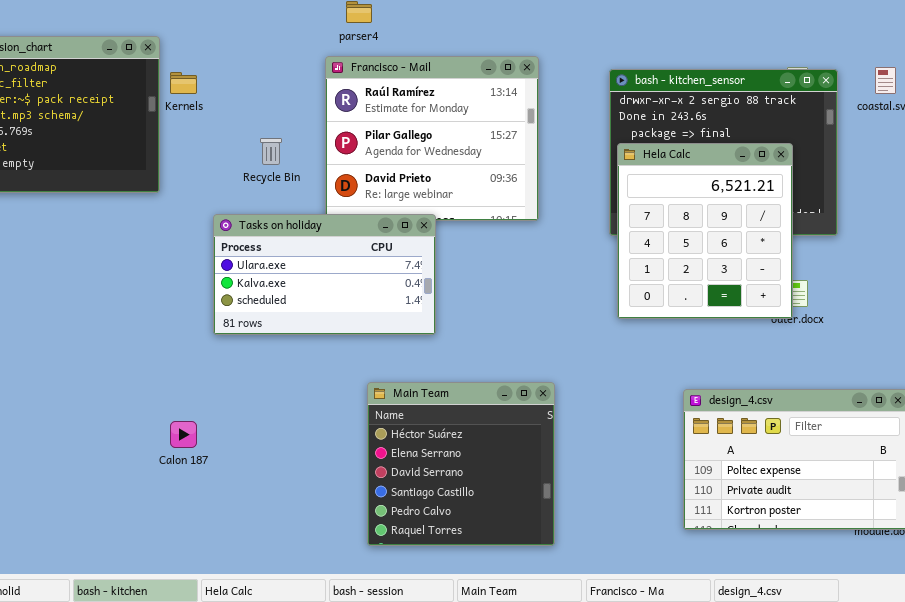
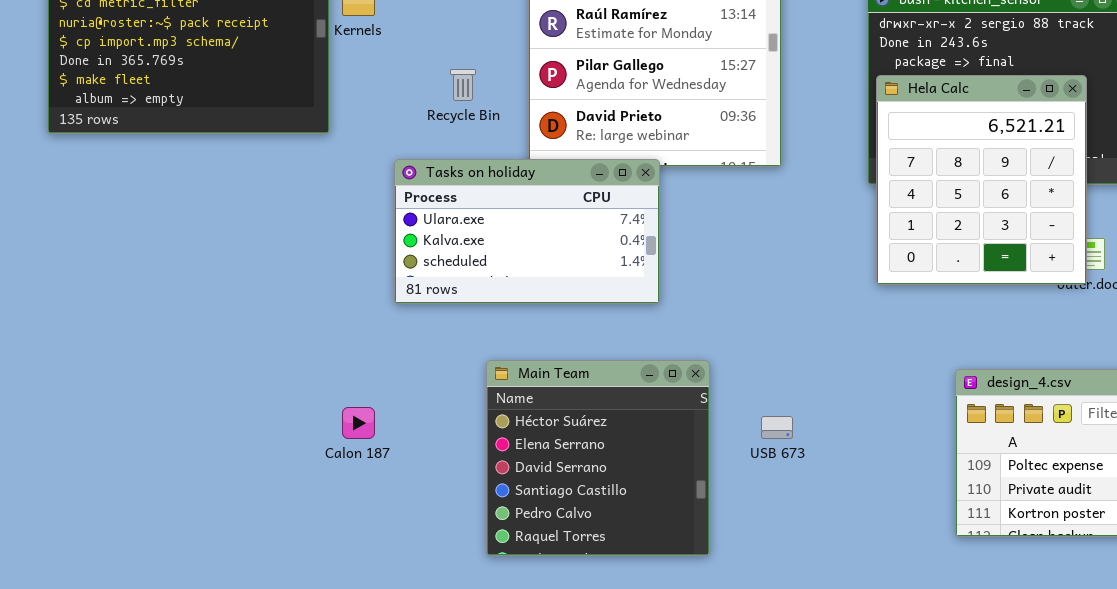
Main Team: [367,382,555,546] -> [486,360,710,556], moved

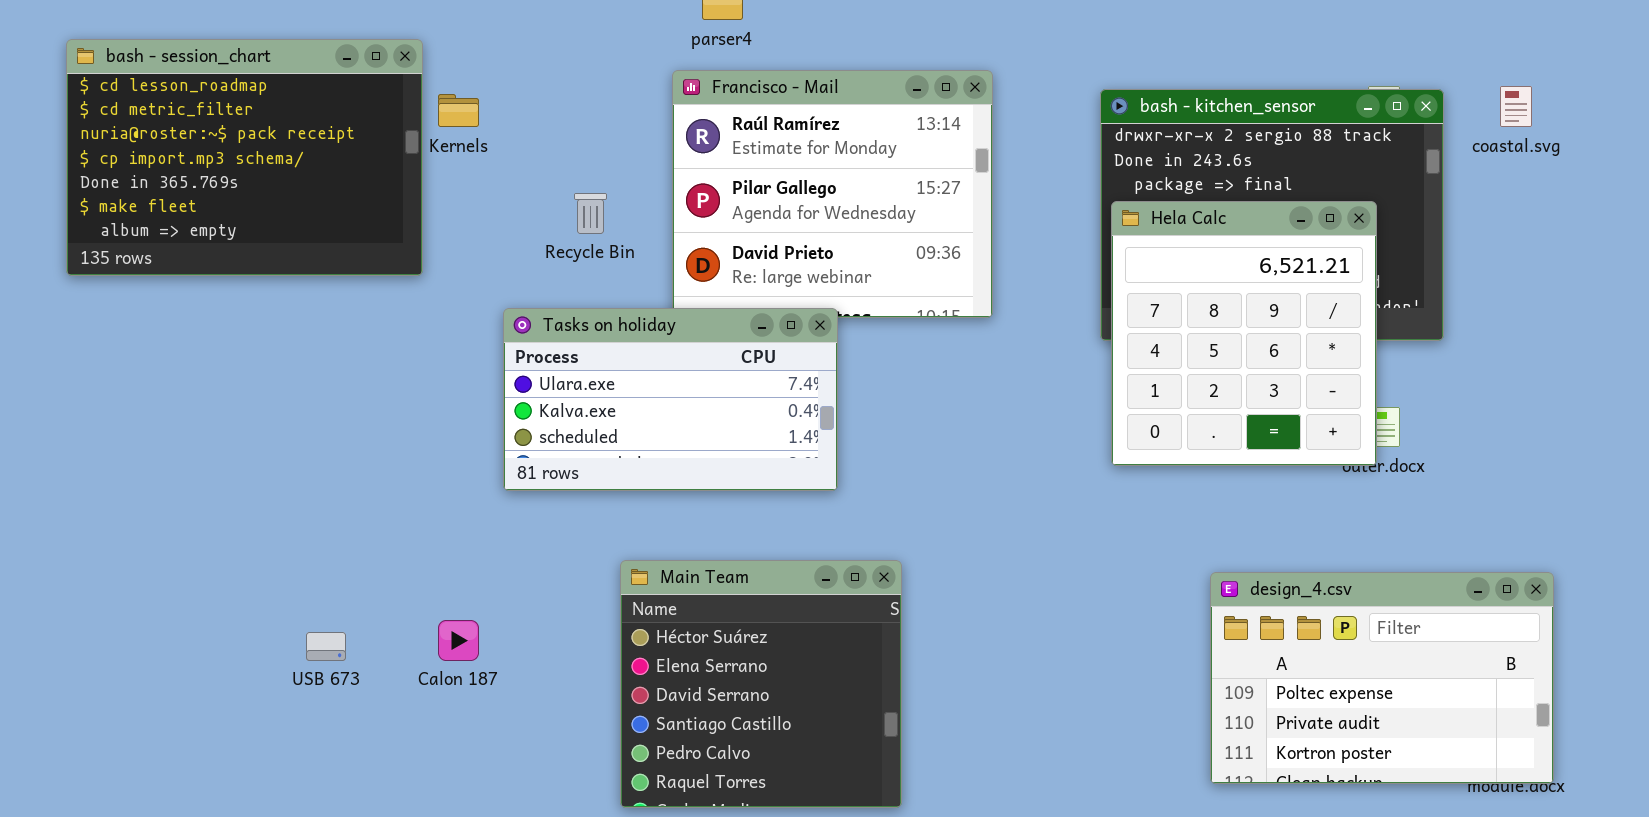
USB 673: [761,416,793,439] -> [306,632,346,661], moved

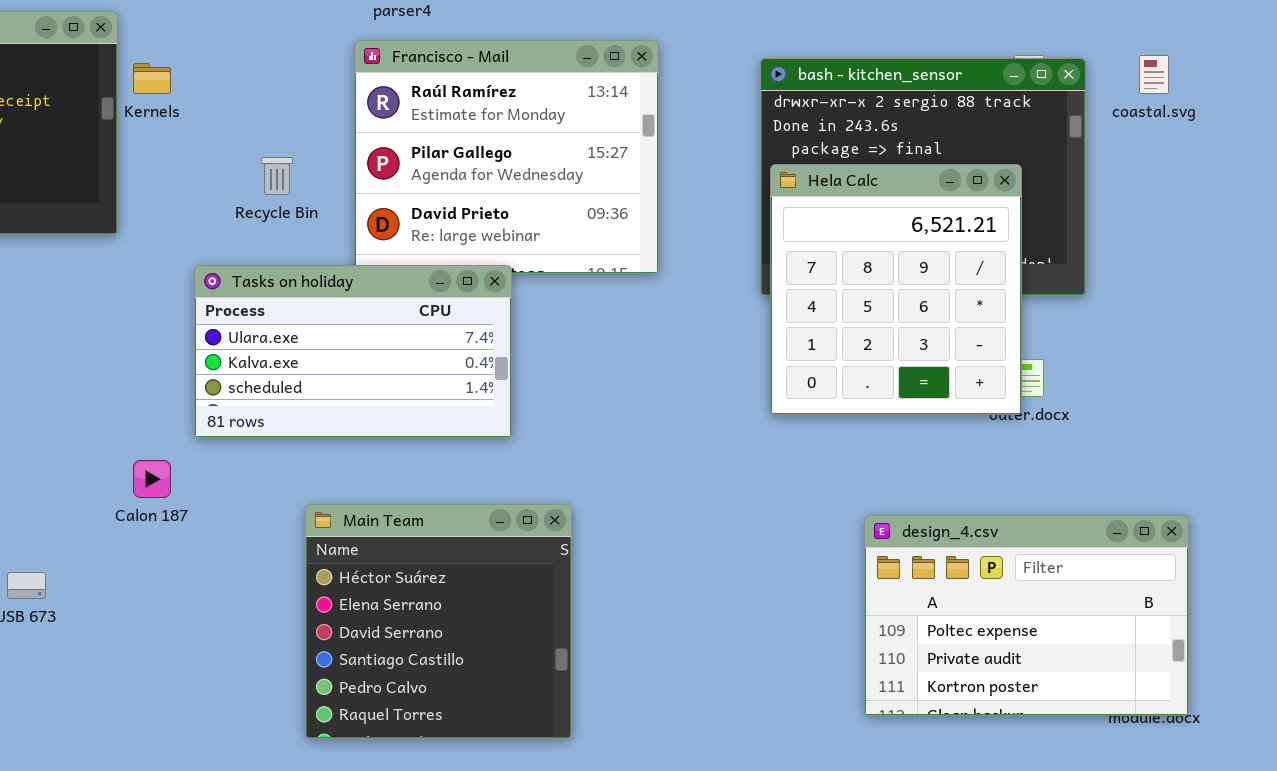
Calon 187: [438,620,479,661] -> [133,460,171,498], moved

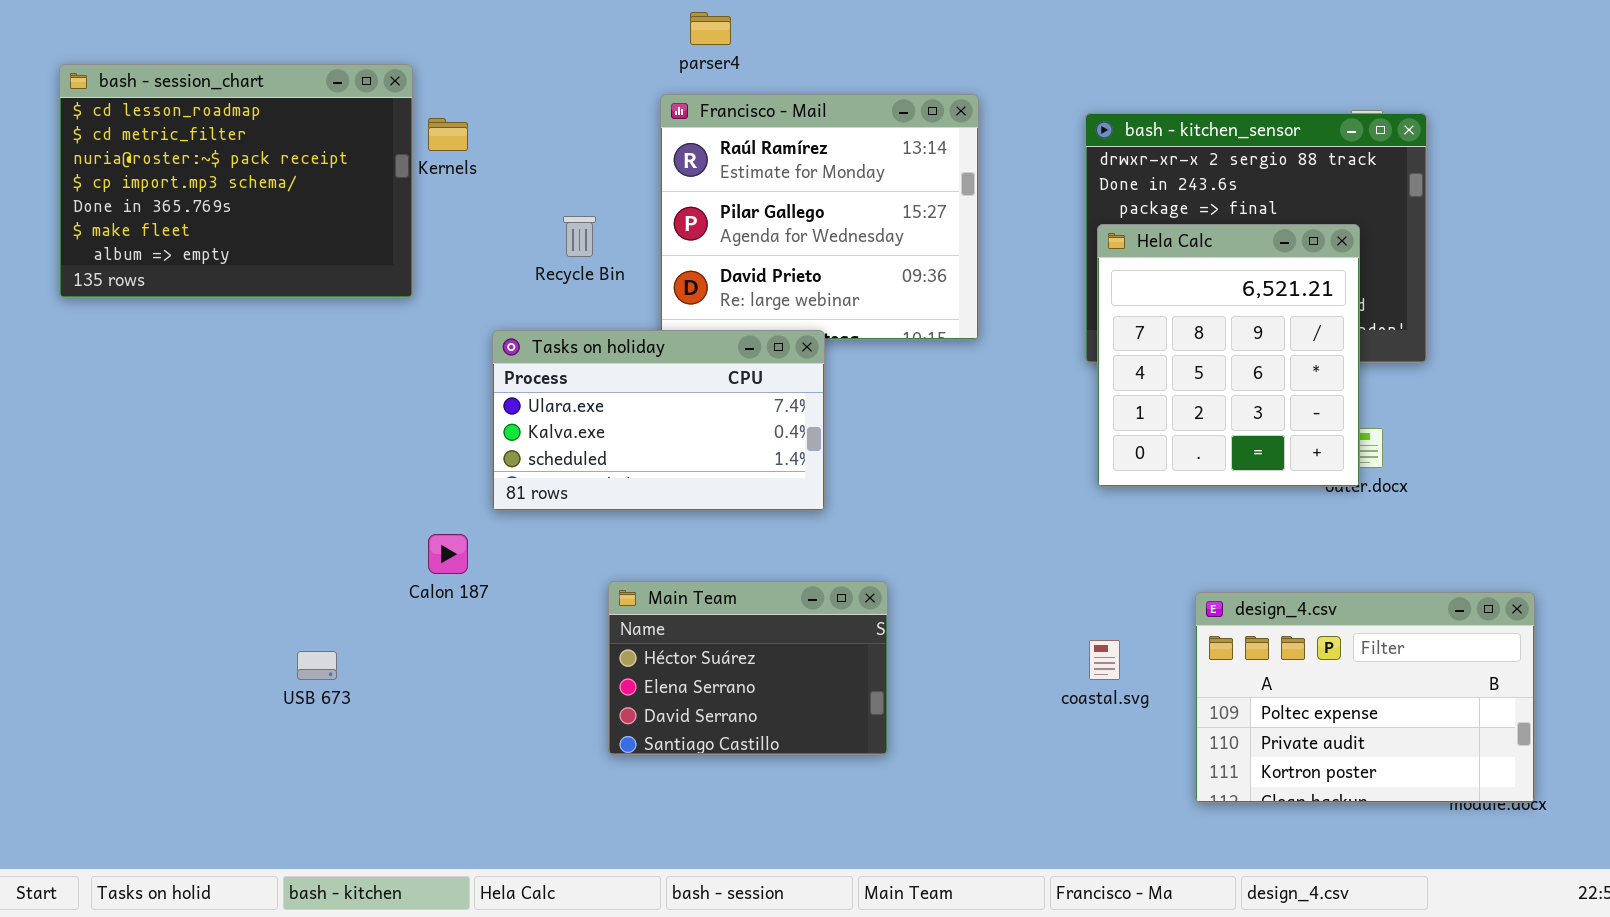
coastal.svg: [1139,55,1169,94] -> [1089,640,1120,680], moved
Main Team: [305,504,572,739] -> [608,581,888,755], resized

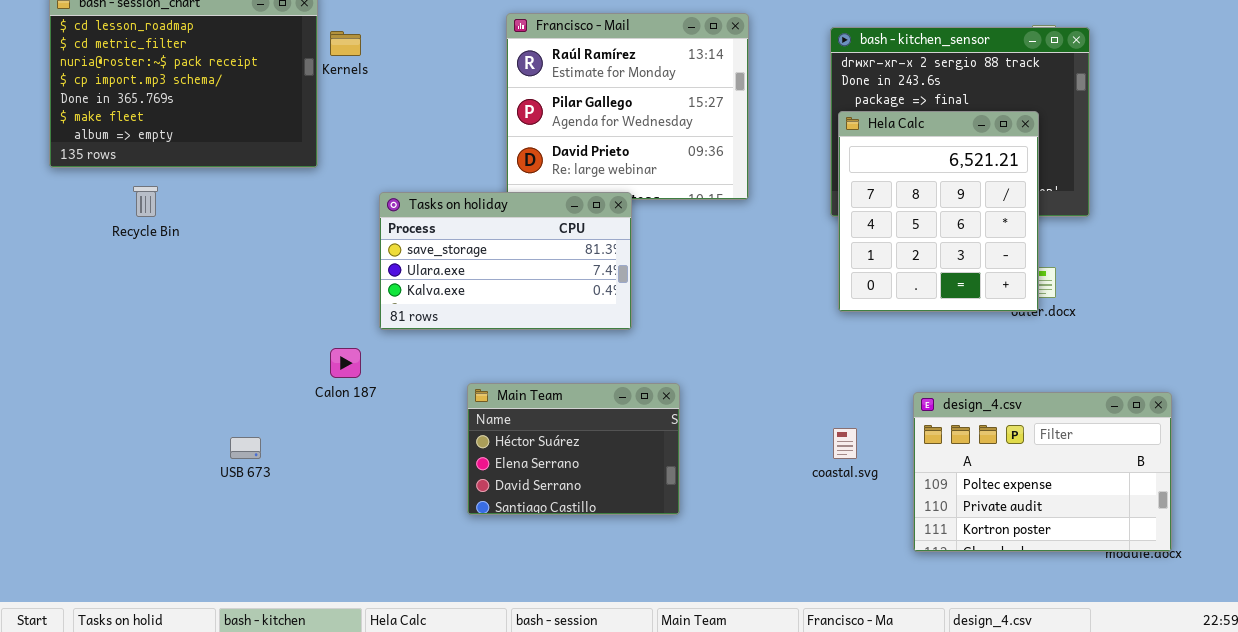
Recycle Bin: [563,216,596,257] -> [133,186,158,217], moved
Tasks on holiday: [492,330,825,511] -> [379,192,632,330], scrolled up 1 row

